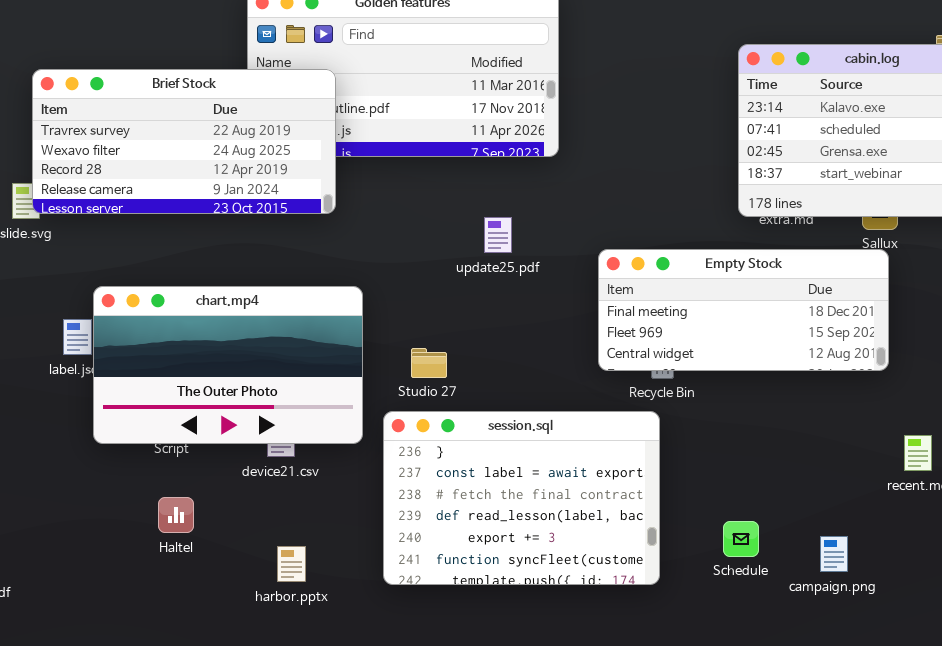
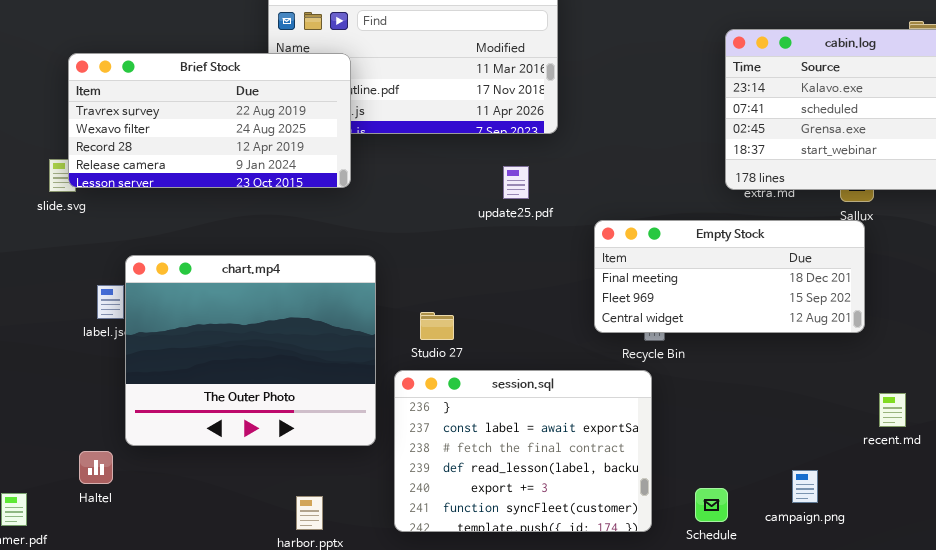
update25.pdf: [484,217,512,253] -> [503,166,529,199], moved
chart.mp4: [93,286,363,444] -> [125,255,376,446], resized
Haltel: [158,497,194,533] -> [79,451,113,484], moved
Schedule: [723,521,759,557] -> [695,488,728,522], moved
campaign.png: [820,536,848,572] -> [792,470,818,503], moved

